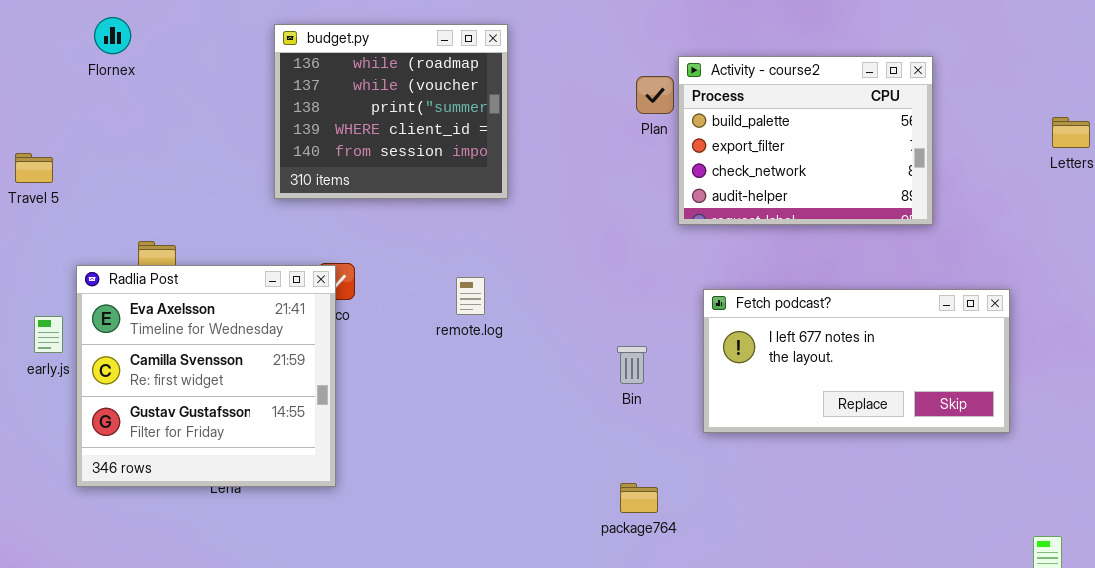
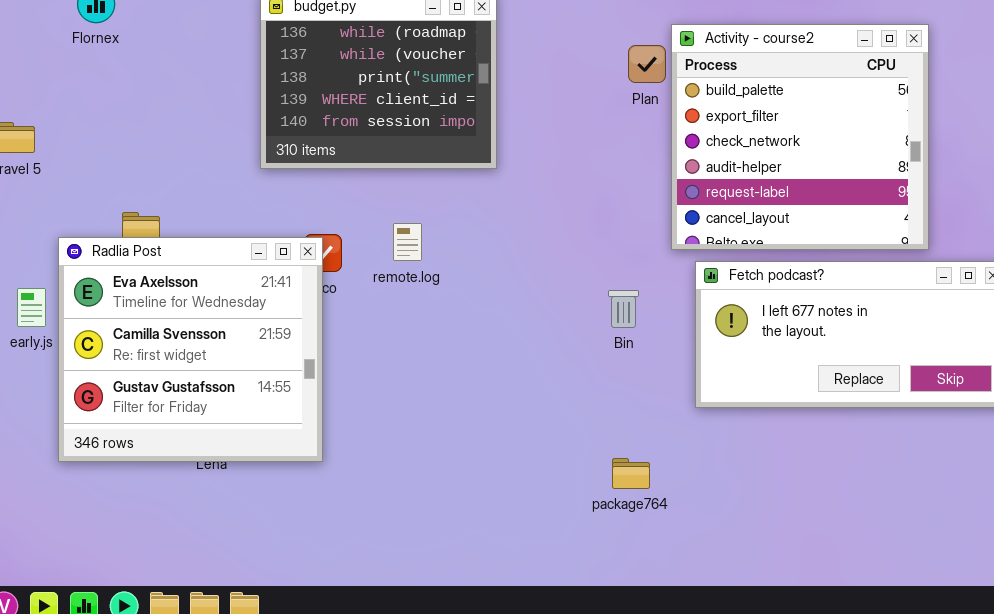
Activity - course2: [678,56,933,225] -> [671,24,929,250], resized
remote.log: [456,277,485,315] -> [393,223,422,261], moved
Bin: [617,346,647,384] -> [608,290,639,328], moved

